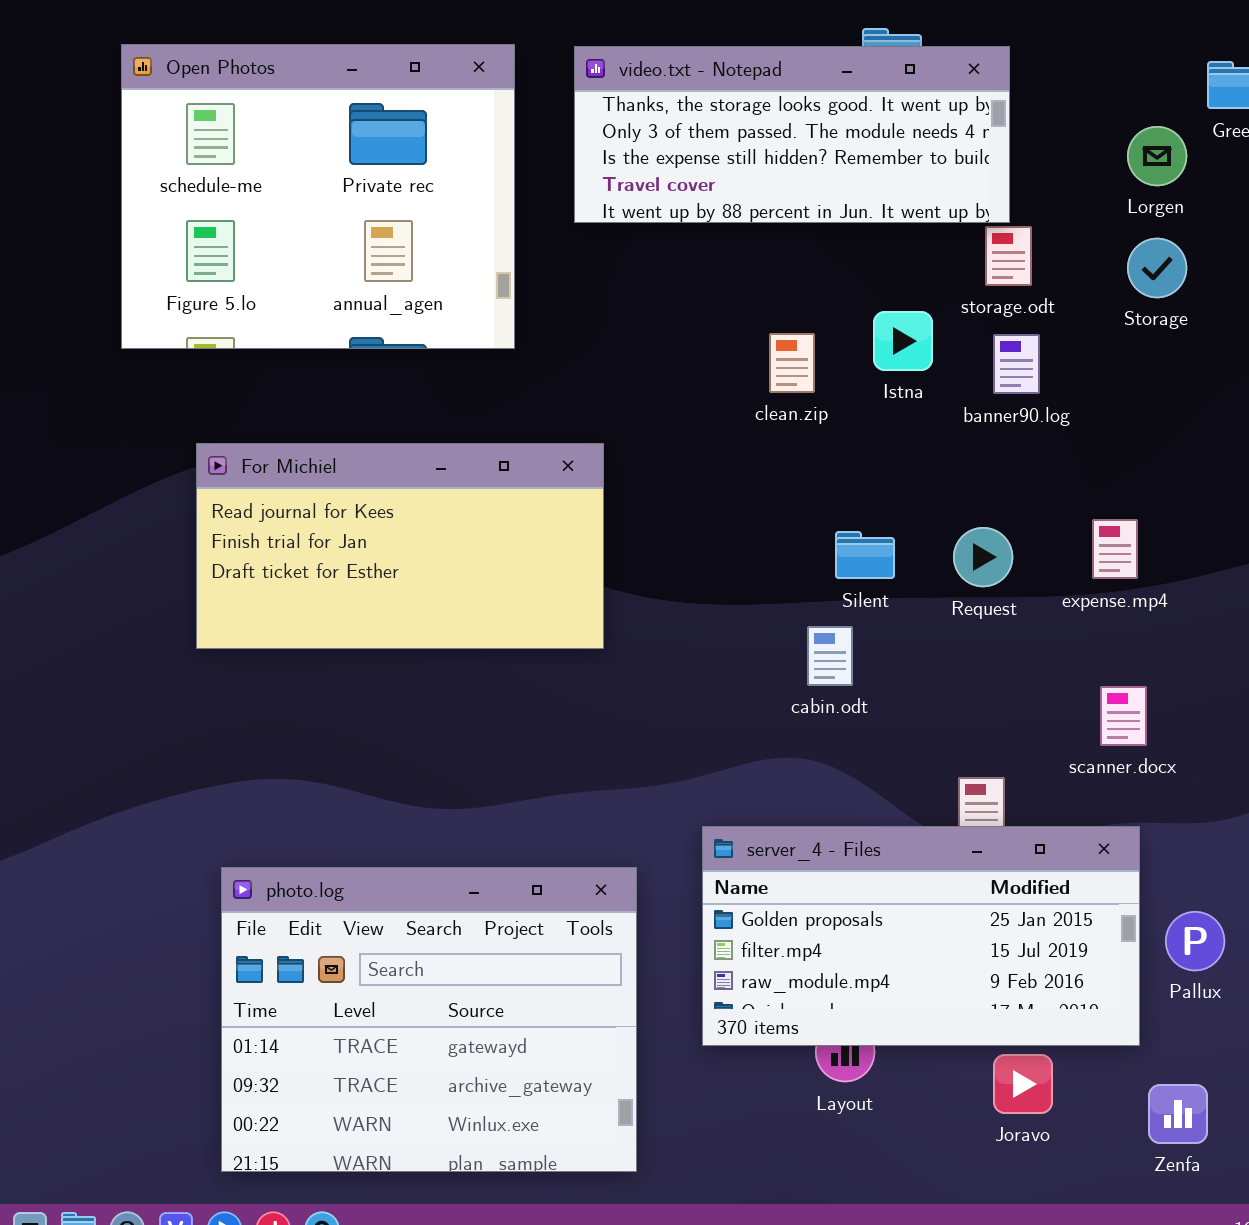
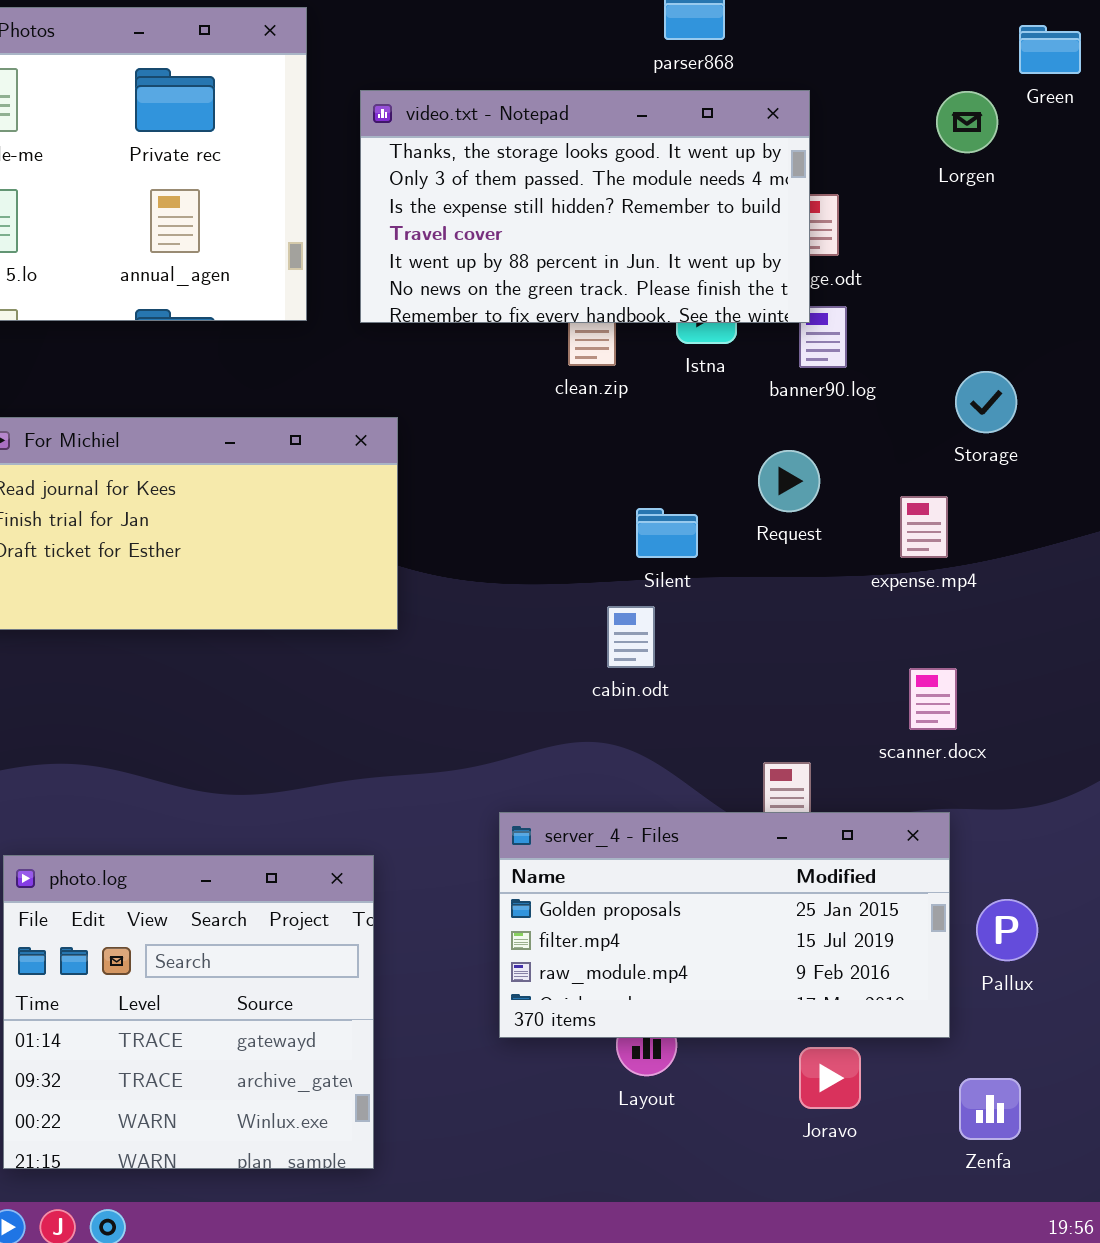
video.txt - Notepad: [574,46,1010,223] -> [360,90,810,323], moved, resized
Storage: [1127,238,1187,298] -> [955,371,1017,433], moved
Request: [953,527,1013,587] -> [758,450,820,512], moved
photo.log: [221,867,637,1172] -> [3,855,374,1169], resized

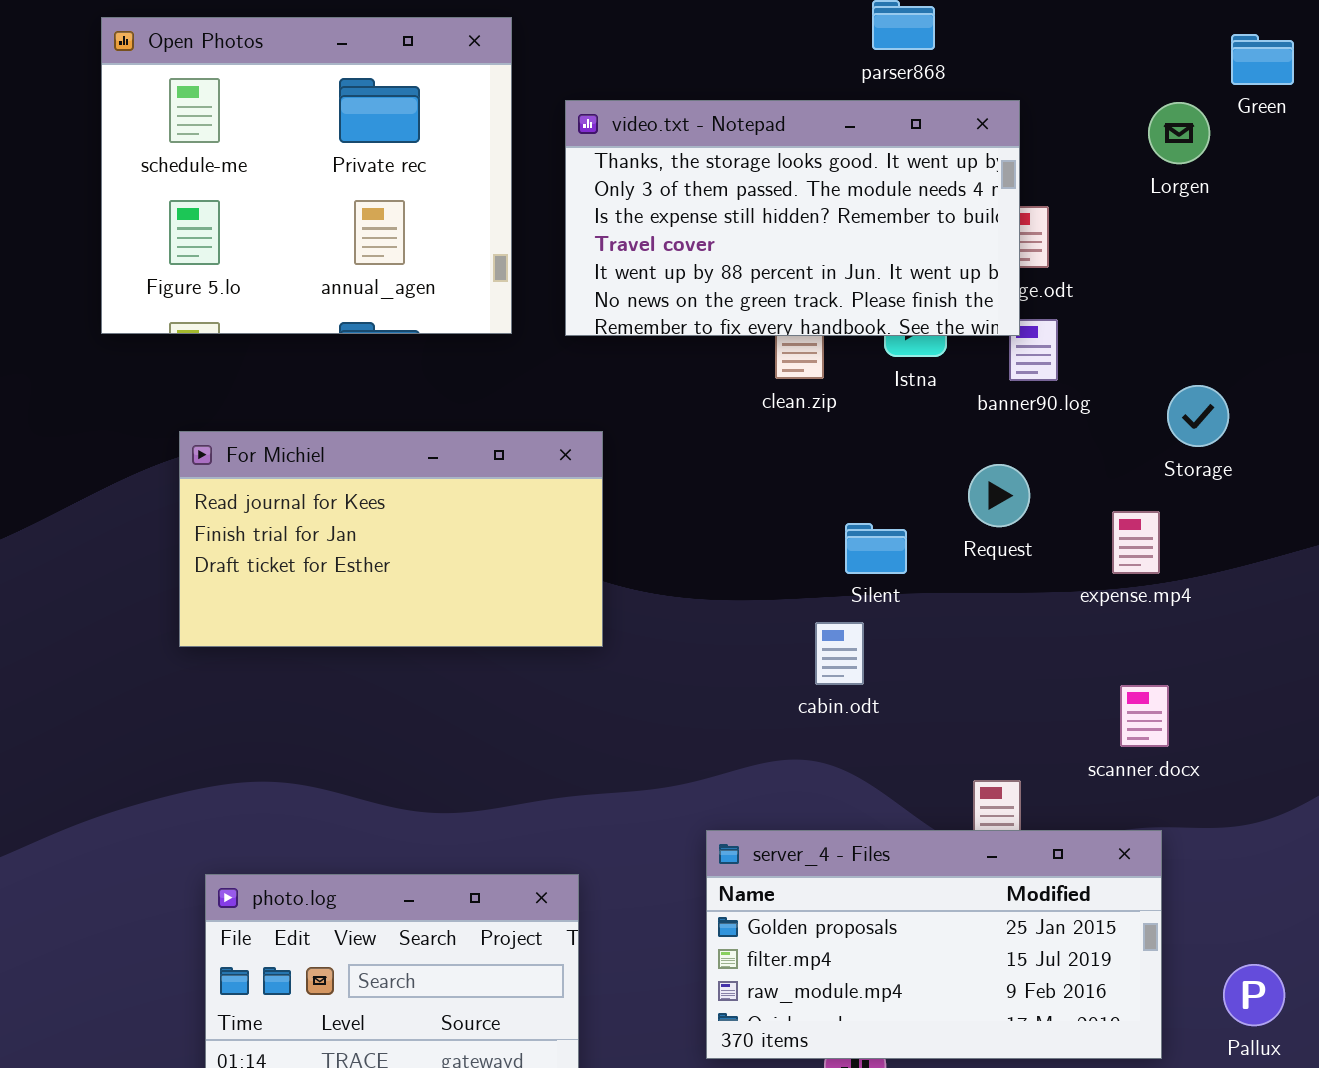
Pallux: [976,899,1038,961] -> [1223,964,1285,1026], moved

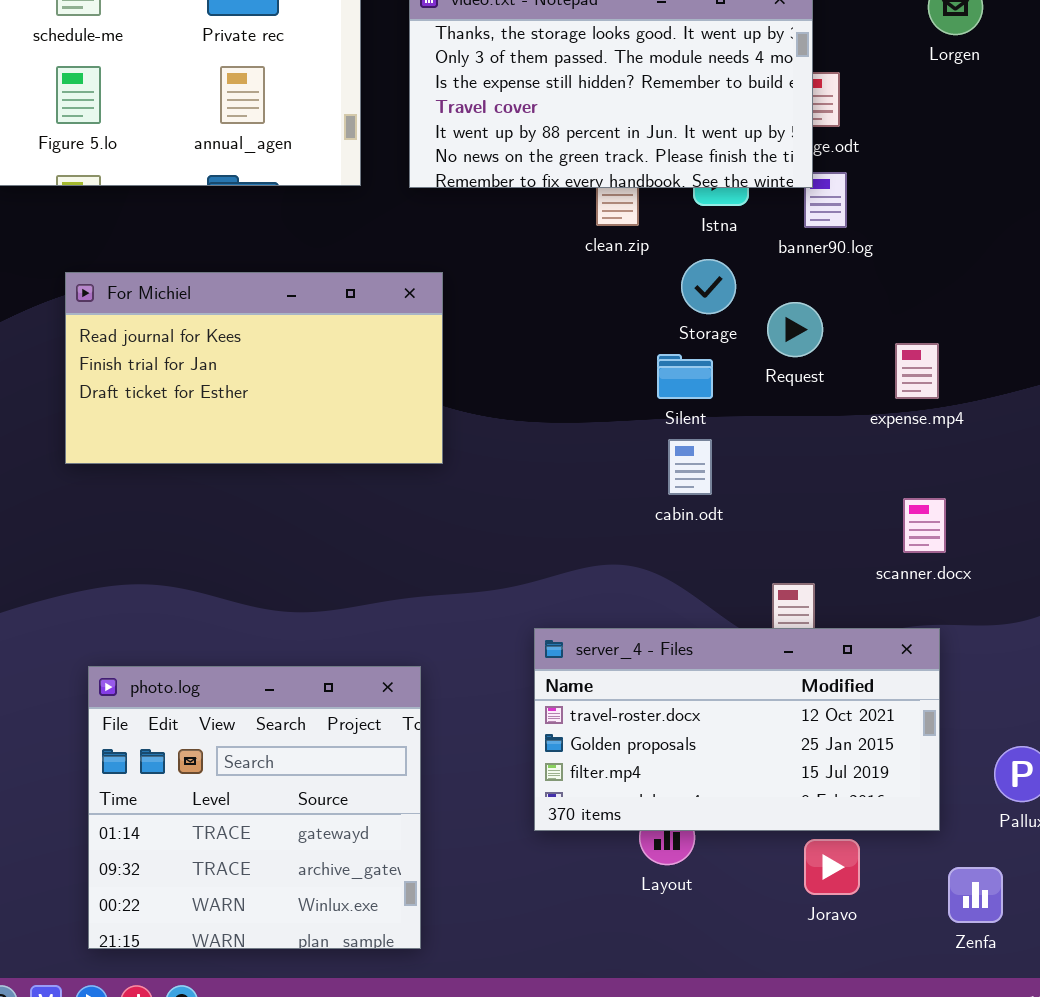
Storage: [1167,385,1229,447] -> [681,259,736,314], moved
cabin.odt: [815,622,864,685] -> [668,439,712,495], moved
server_4 - Files: [706,830,1162,1059] -> [534,628,940,831], scrolled up 1 row

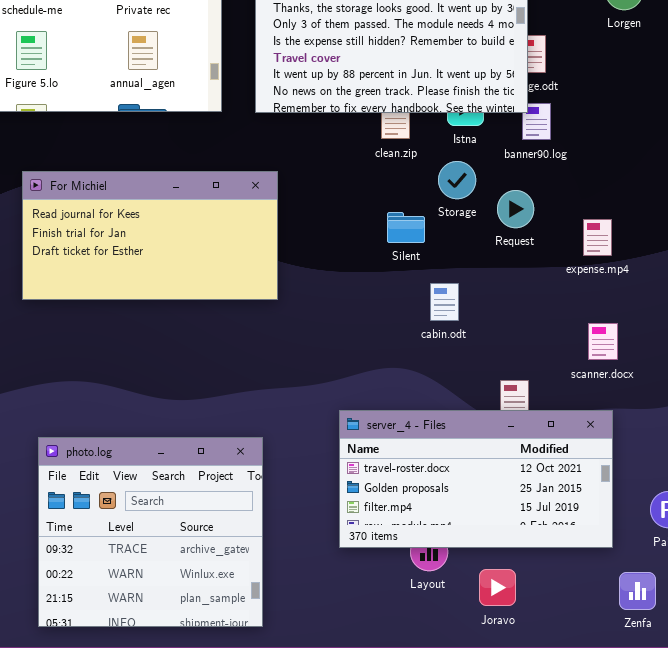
Silent: [657,354,713,399] -> [387,212,425,243], moved
photo.log: [88,666,421,949] -> [38,437,263,627], scrolled down 1 row
Joravo: [804,839,860,895] -> [479,569,516,606], moved

